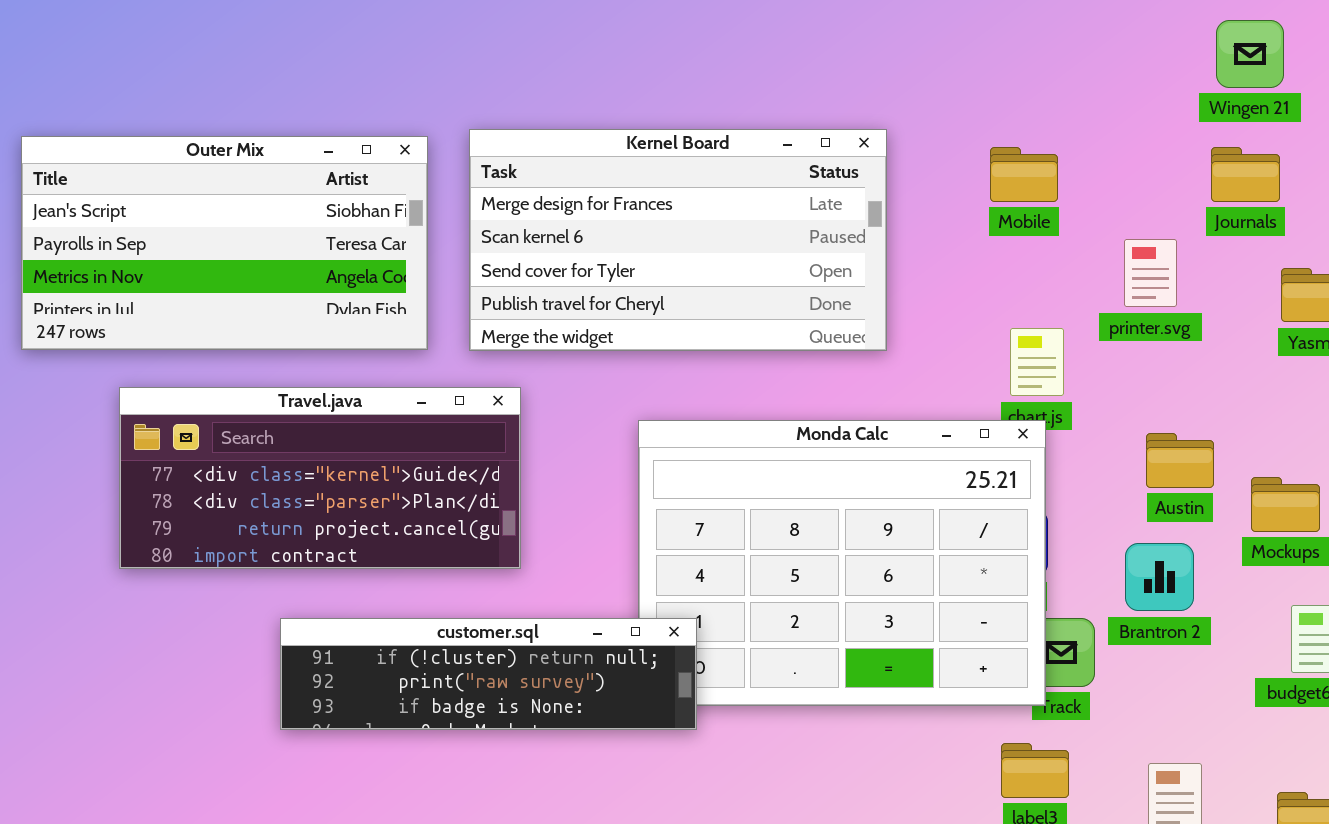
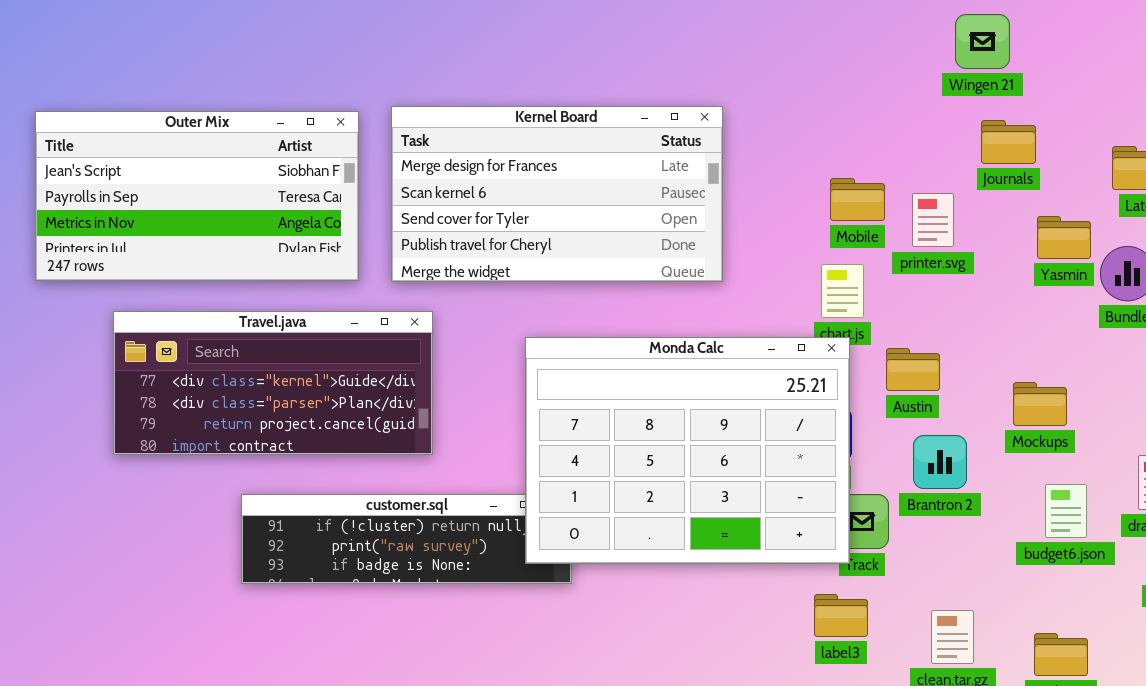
Wingen 21: [1216,20,1284,88] -> [955,14,1010,69], moved
Mobile: [990,147,1058,202] -> [830,178,885,221], moved
Monda Calc: [638,420,1046,706] -> [525,337,850,564], raised
Austin: [1146,433,1214,488] -> [886,348,940,391], moved

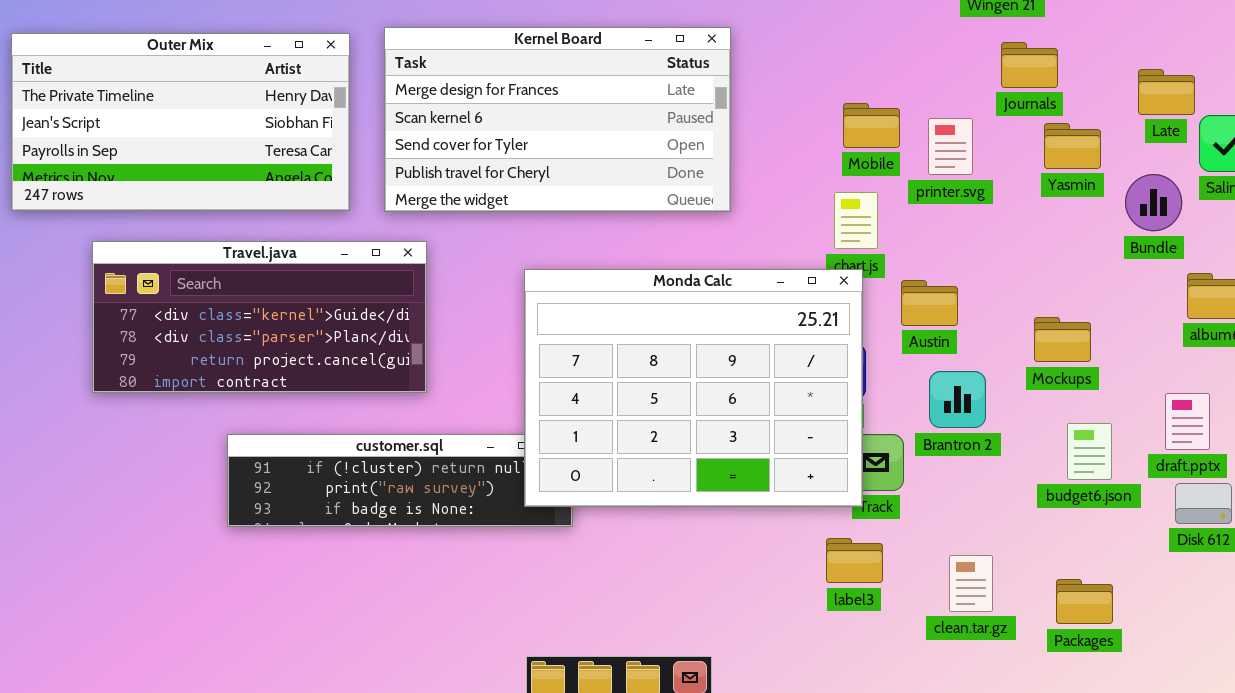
Outer Mix: [35,111,359,281] -> [11,33,350,211], scrolled up 1 row
Yasmin: [1037,216,1091,259] -> [1044,123,1101,169], moved

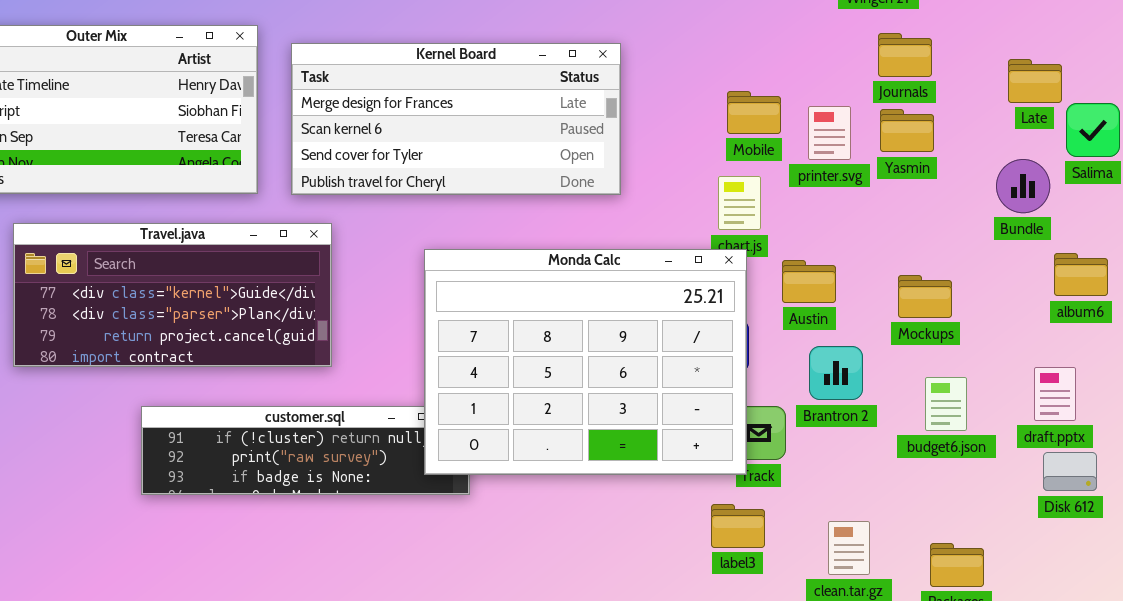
Kernel Board: [384,27,731,212] -> [291,43,621,195], resized
Yasmin: [1044,123,1101,169] -> [880,109,934,152], moved
Mockups: [1034,317,1091,362] -> [898,275,952,318], moved
budget6.json: [1067,423,1112,480] -> [925,377,967,431], moved

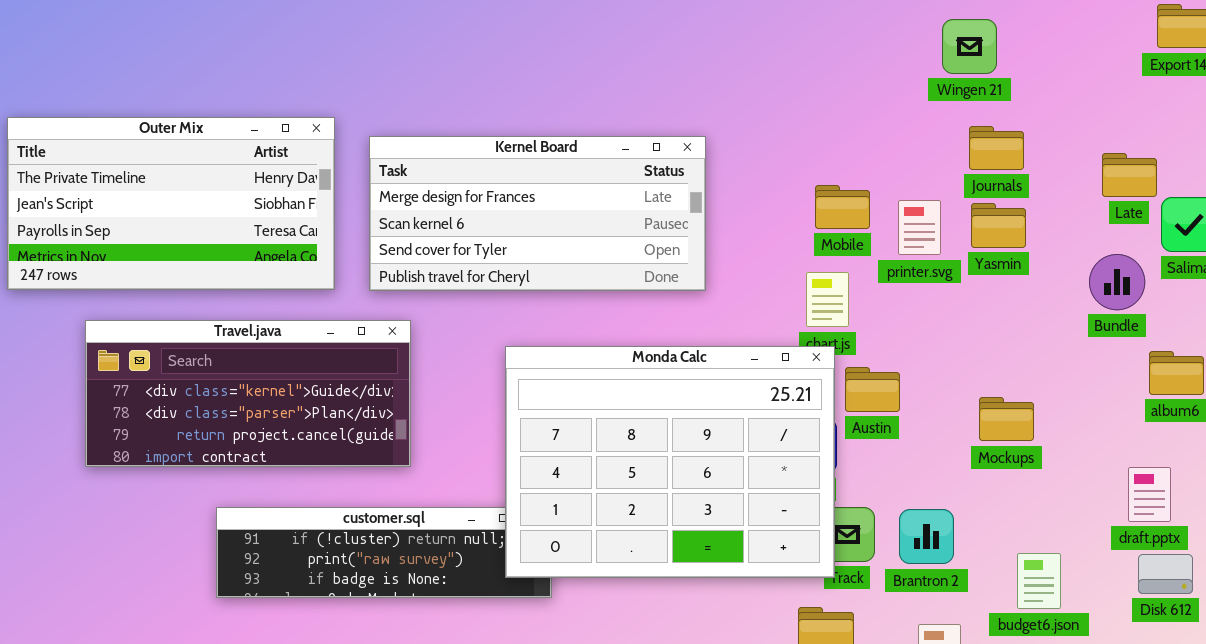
Austin: [782,260,836,303] -> [845,367,900,412], moved
Mockups: [898,275,952,318] -> [979,397,1034,441], moved
Brantron 2: [809,346,863,400] -> [899,509,954,564], moved
budget6.json: [925,377,967,431] -> [1017,553,1061,609], moved

